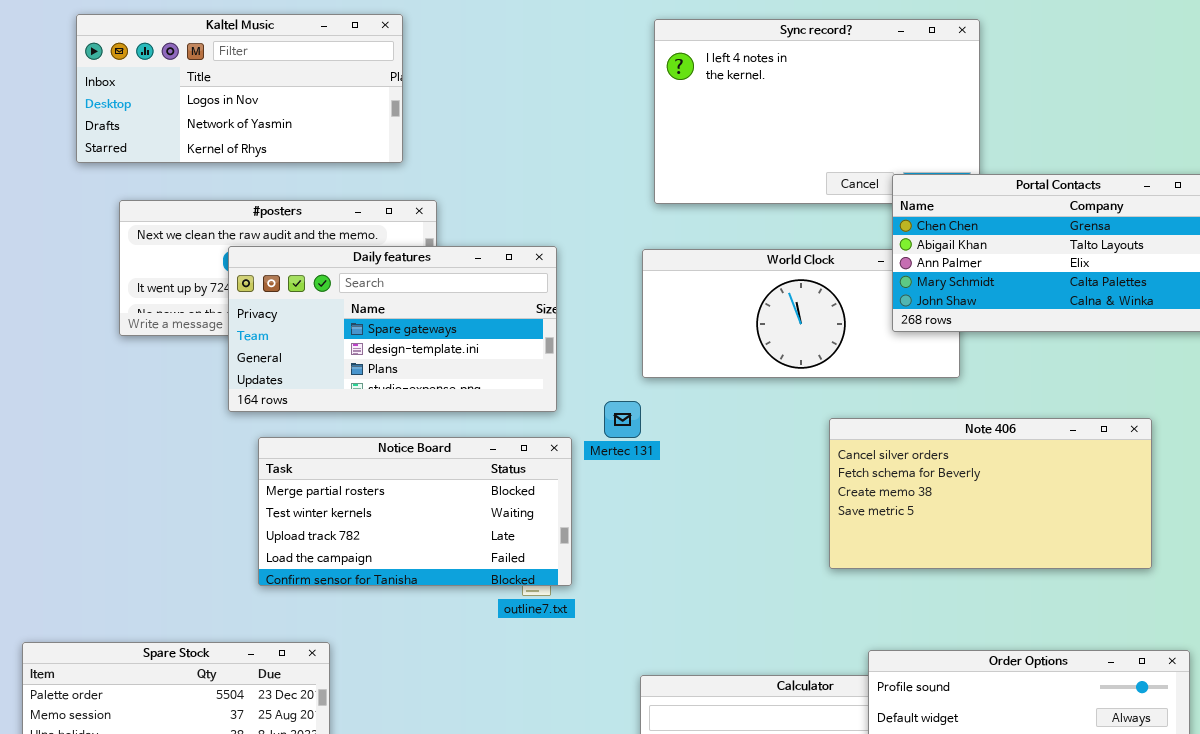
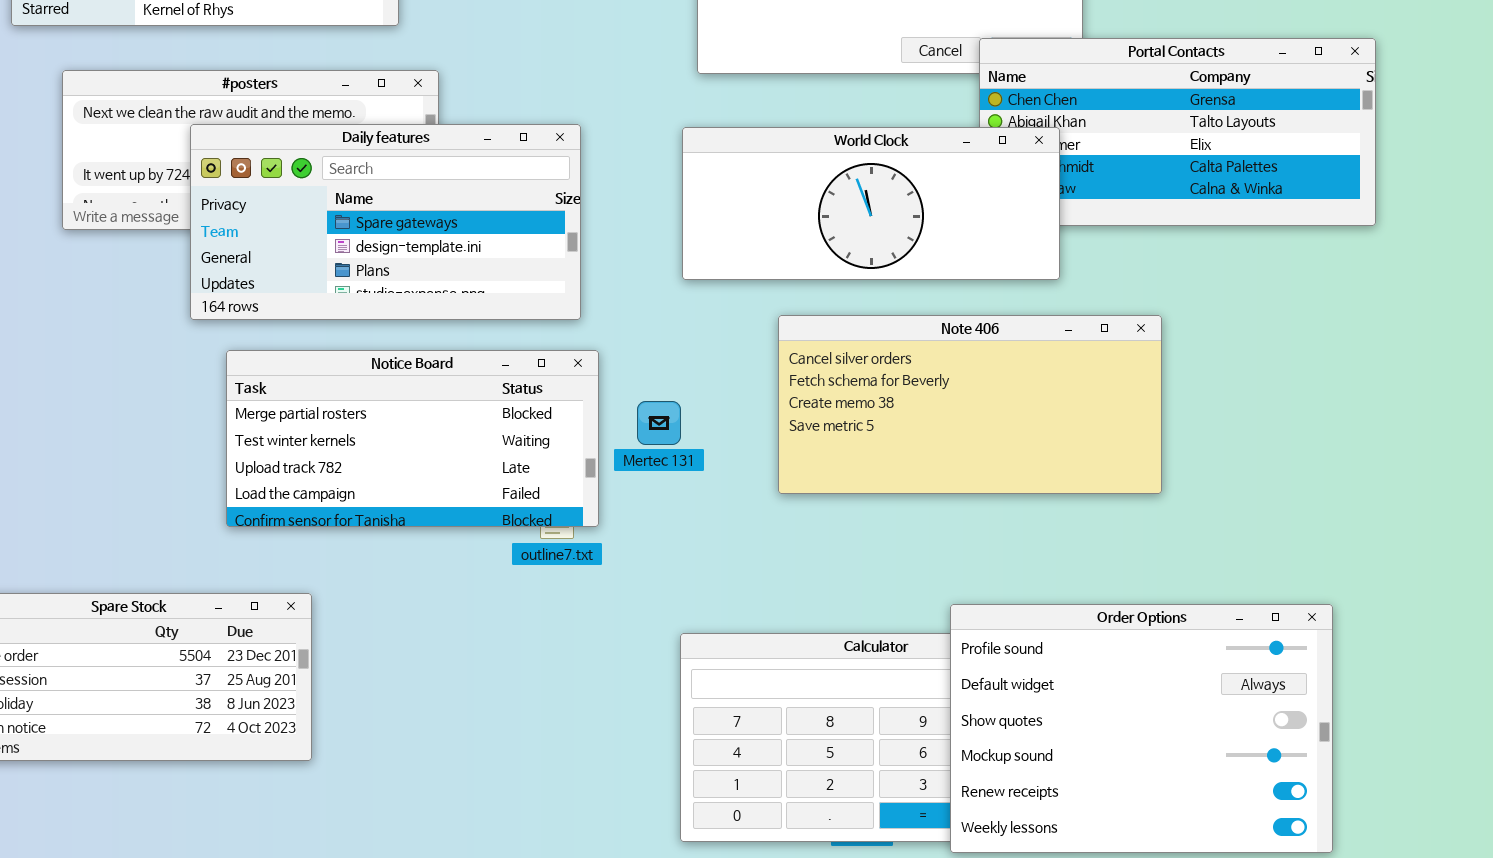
World Clock: [642,249,960,378] -> [682,127,1060,280], raised
Mertec 131: [604,401,641,438] -> [637,401,681,445], moved
Note 406: [829,418,1152,569] -> [778,315,1162,494], moved

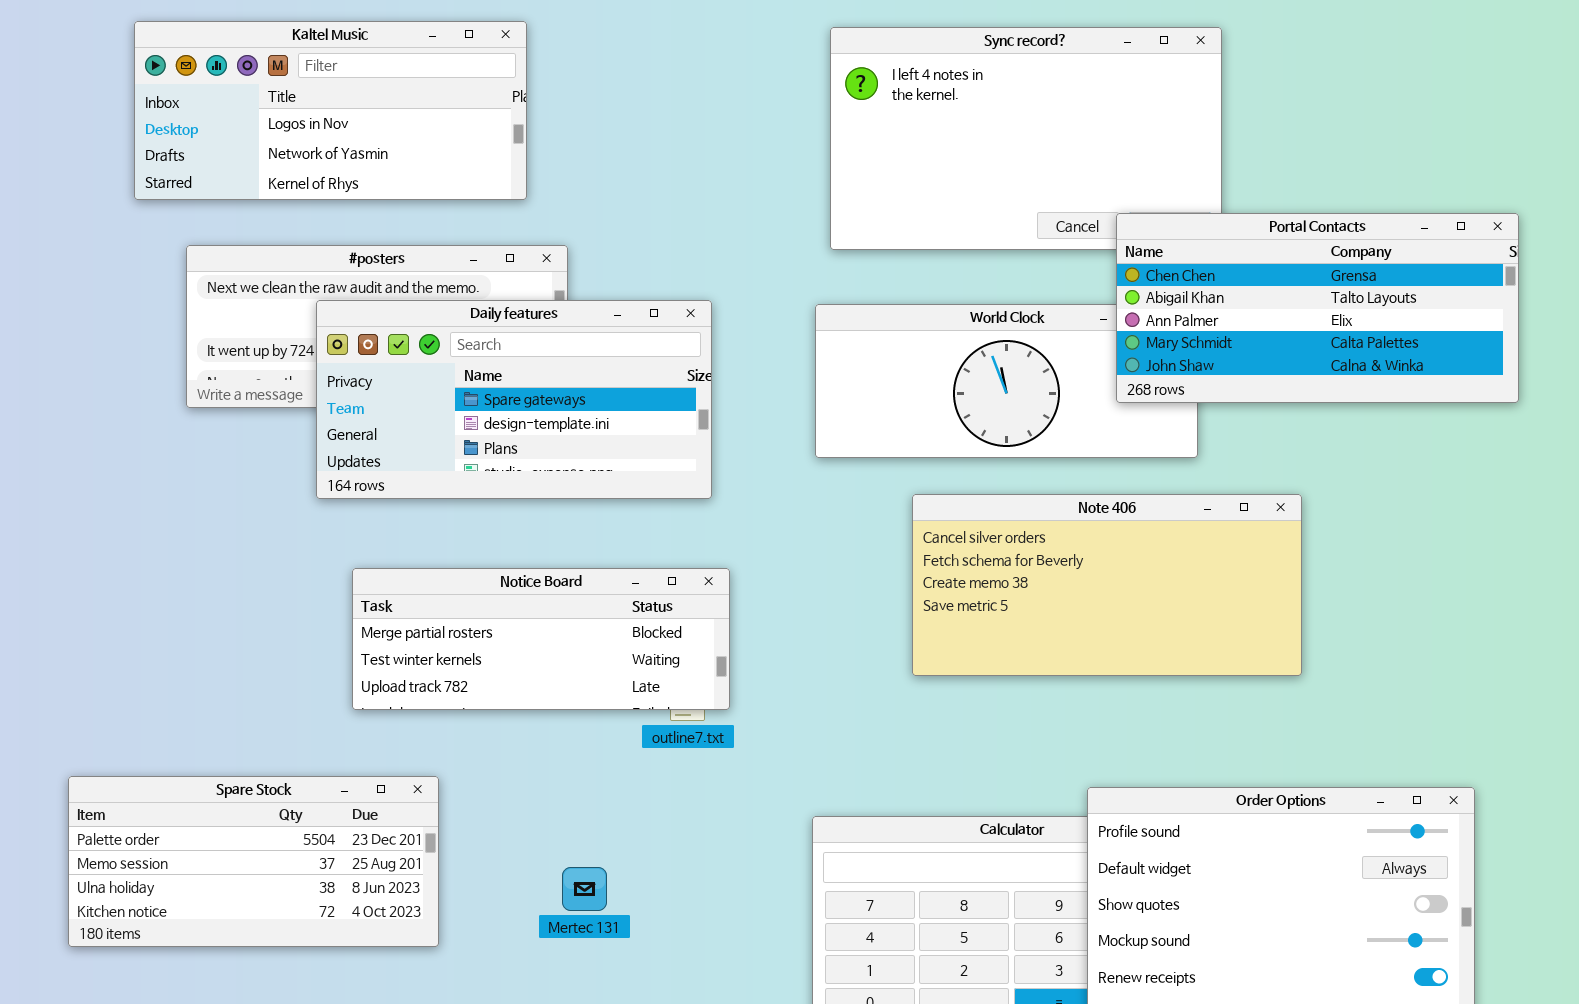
Portal Contacts: [979,38,1376,226] -> [1116,213,1519,403], raised
Notice Board: [226,350,599,527] -> [352,568,730,710], resized
Mertec 131: [637,401,681,445] -> [562,867,607,911], moved

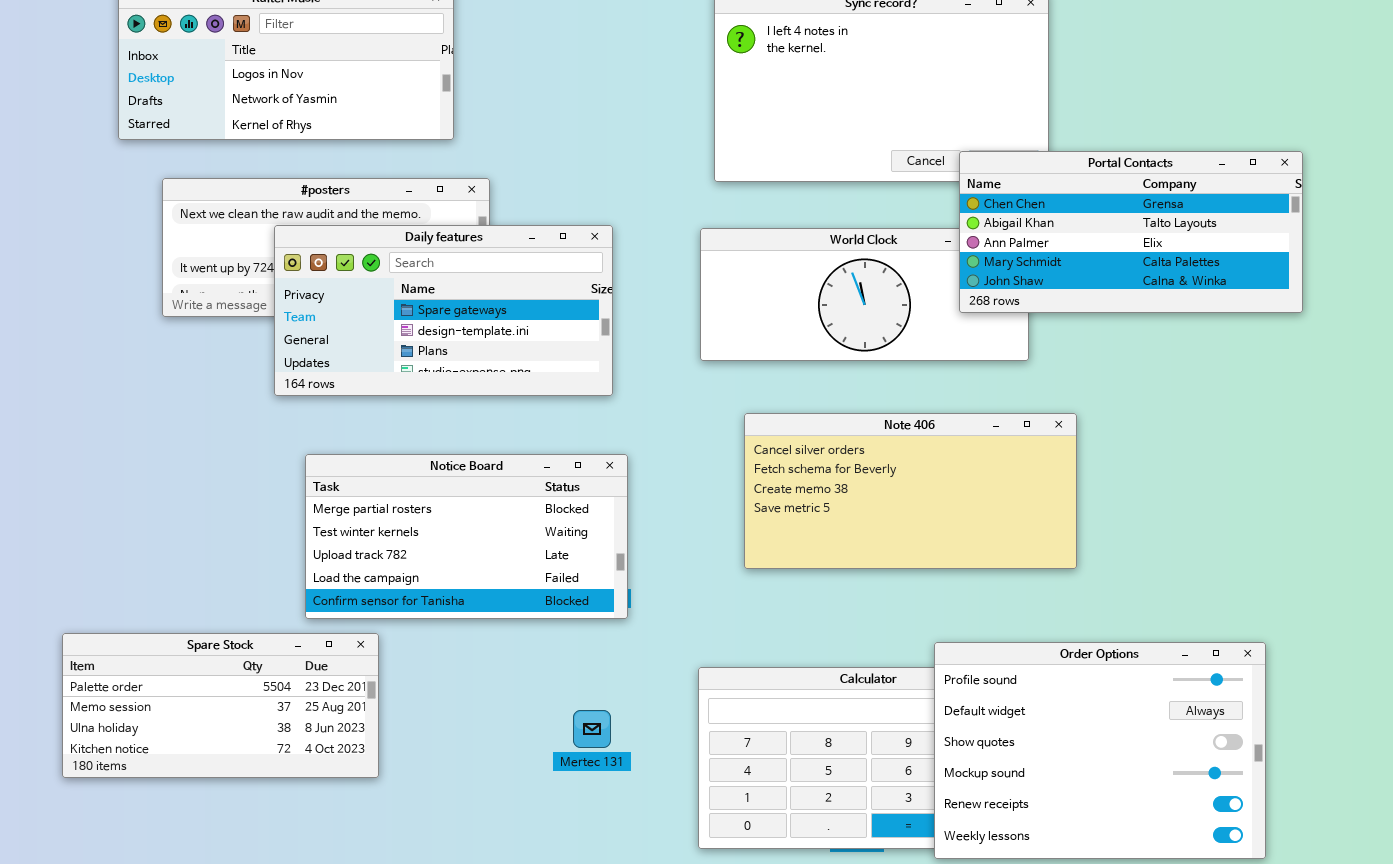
Note 406: [912,494,1302,676] -> [744,413,1077,569], moved
Notice Board: [352,568,730,710] -> [305,454,628,619], resized
Mertec 131: [562,867,607,911] -> [573,710,611,748], moved

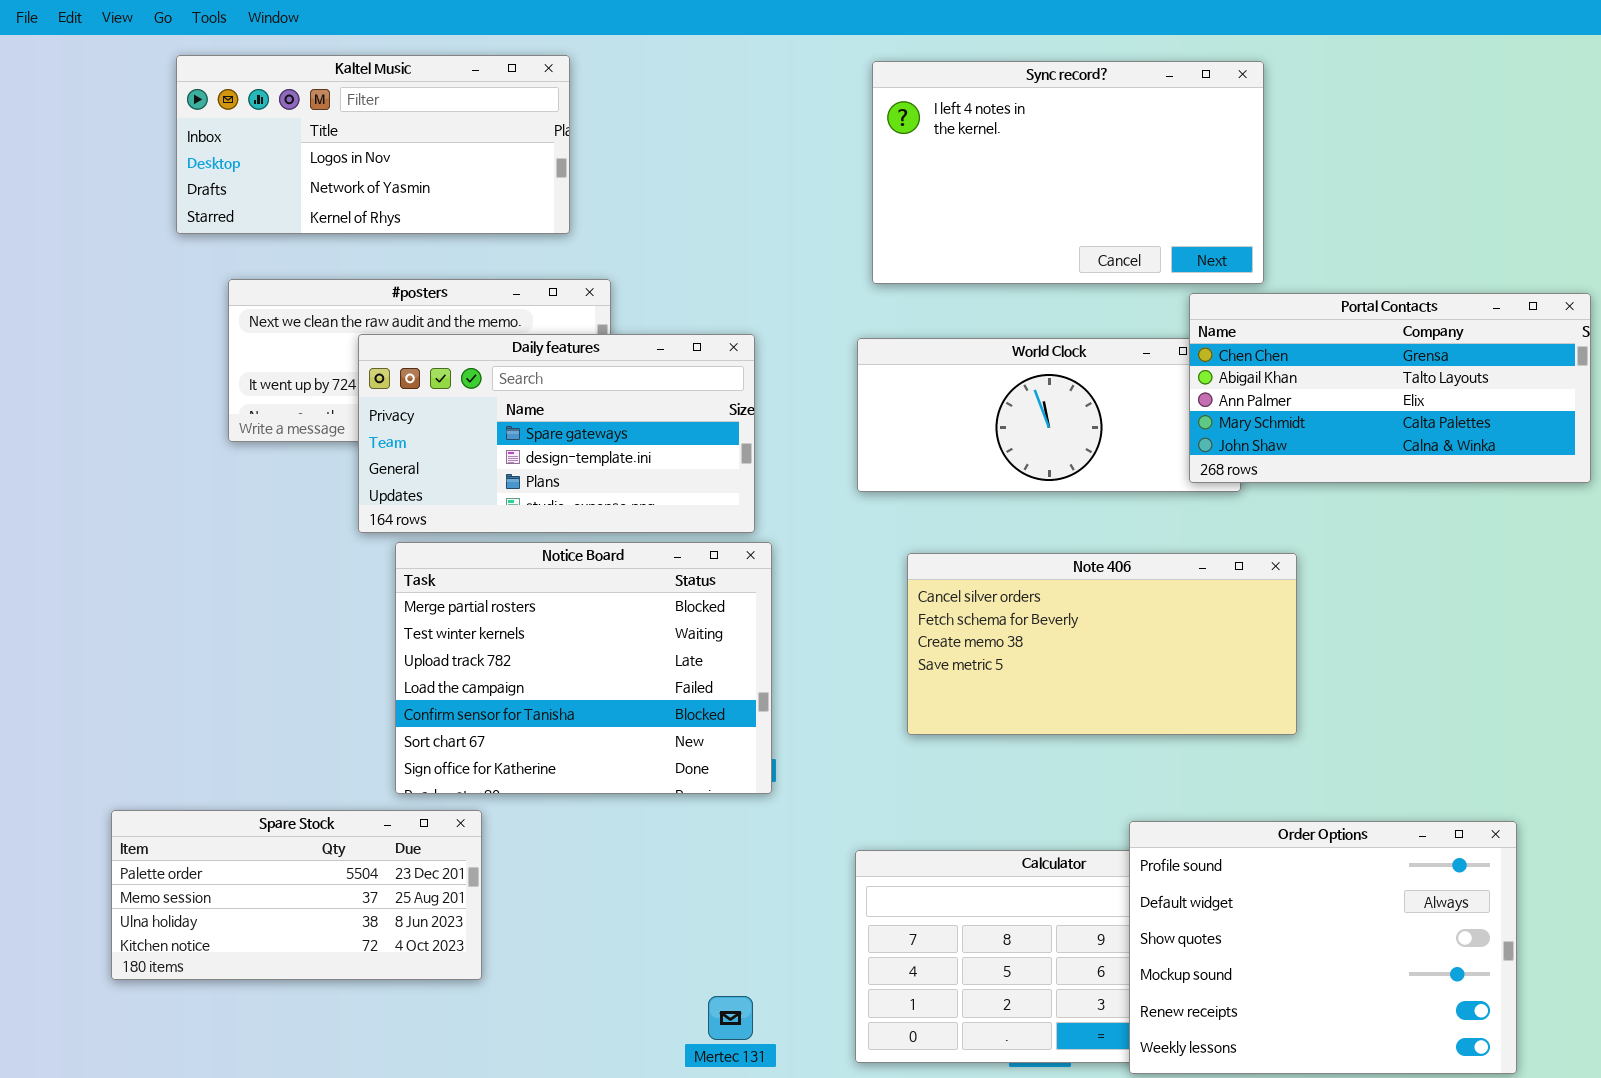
Portal Contacts: [959,151,1303,313] -> [1189,293,1591,483], moved
Notice Board: [305,454,628,619] -> [395,542,772,794], resized
Mertec 131: [573,710,611,748] -> [708,996,753,1040], moved

